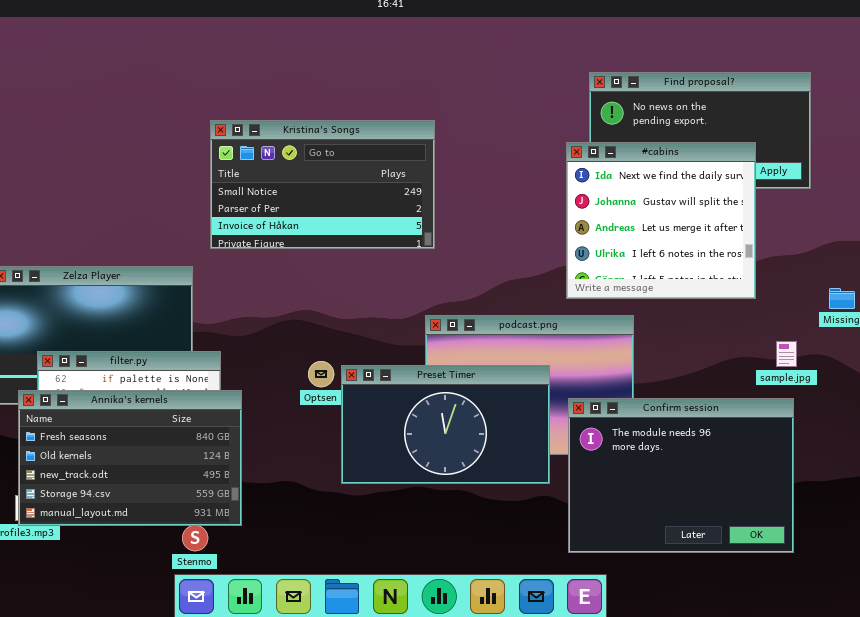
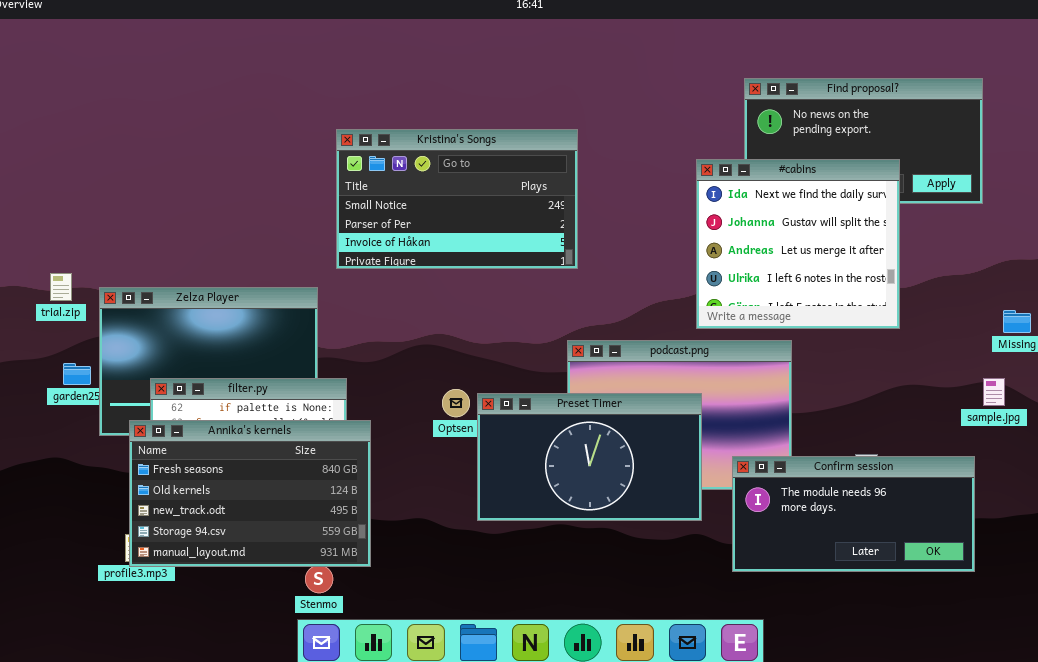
#cabins: [566,142,756,299] -> [696,159,900,329], moved
sample.jpg: [776,341,797,367] -> [983,378,1005,406], moved
Confirm session: [568,398,794,553] -> [732,456,975,572], moved, resized

